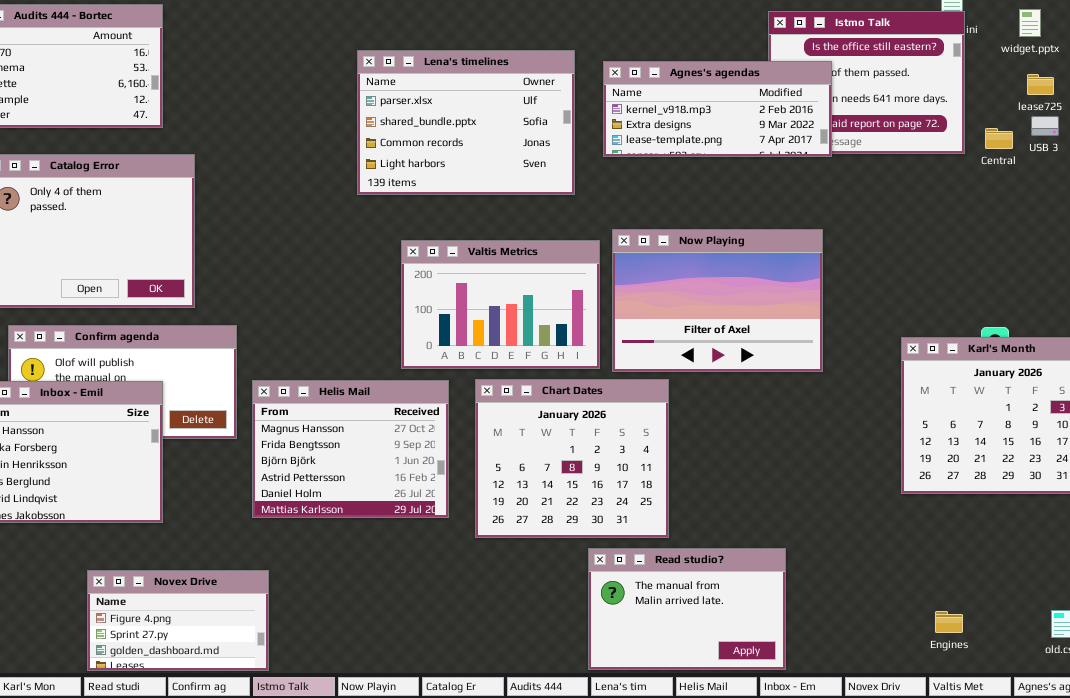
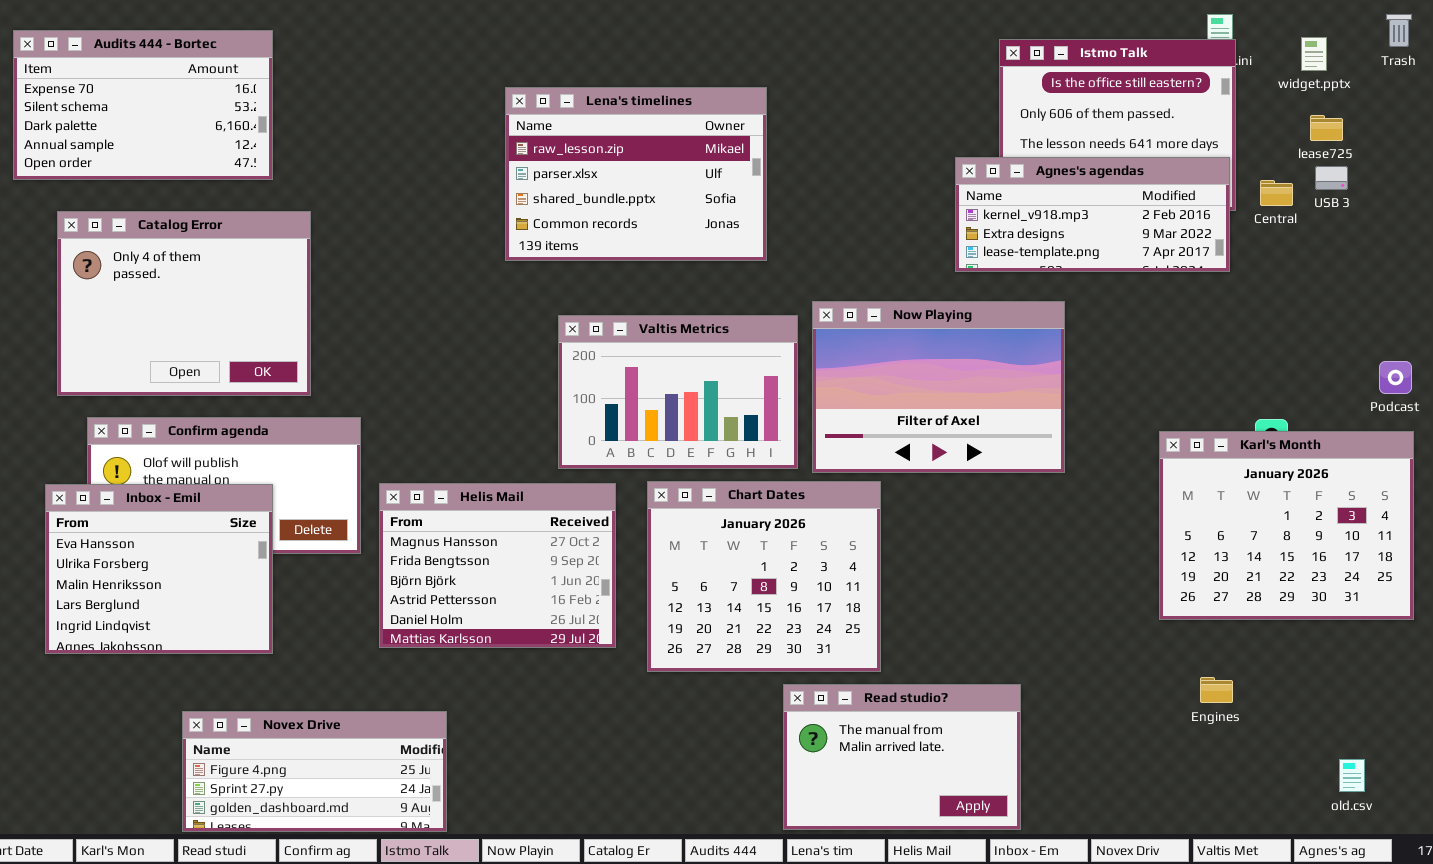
Lena's timelines: [357,50,575,195] -> [505,87,767,261], scrolled up 1 row
Agnes's agendas: [603,61,832,157] -> [955,157,1230,272], moved
Novex Drive: [87,570,269,671] -> [182,711,447,832], resized
Engines: [935,611,963,633] -> [1200,677,1233,703], moved

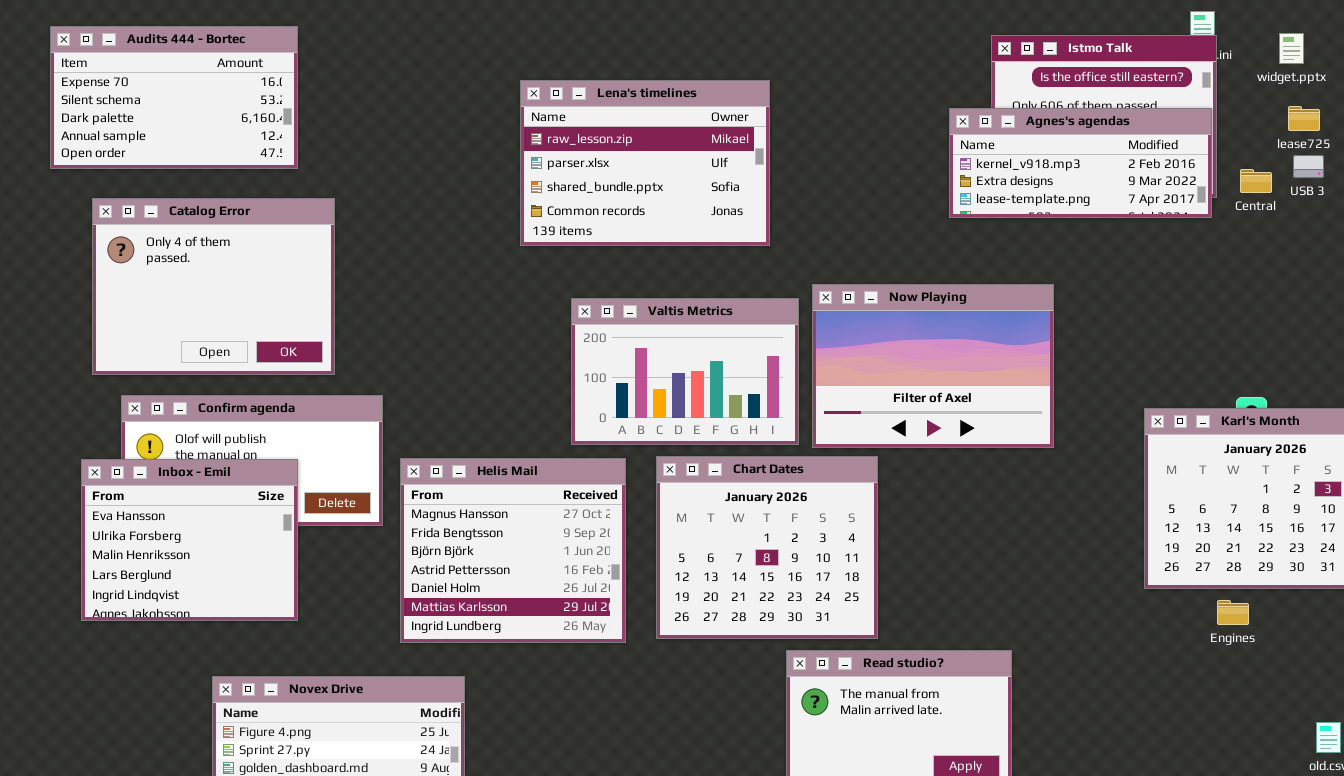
Agnes's agendas: [955,157,1230,272] -> [949,108,1212,218], moved
Helis Mail: [379,483,616,648] -> [400,458,626,643], resized
Engines: [1200,677,1233,703] -> [1217,600,1249,625], moved

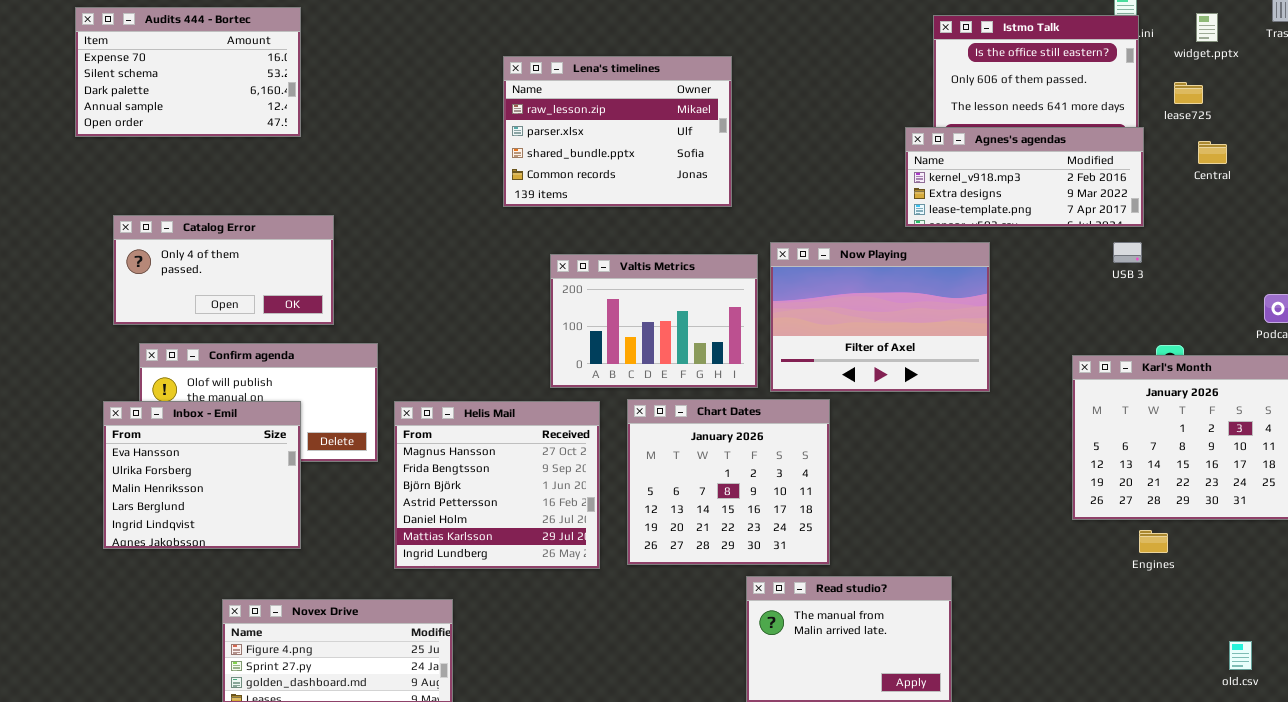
lease725: [1288,106,1320,131] -> [1174,82,1203,104], moved
Agnes's agendas: [949,108,1212,218] -> [905,127,1144,227], moved
USB 3: [1293,155,1324,178] -> [1113,242,1142,263], moved
Central: [1240,169,1272,193] -> [1198,141,1227,164], moved
Catalog Error: [92,198,335,375] -> [113,215,334,325], resized

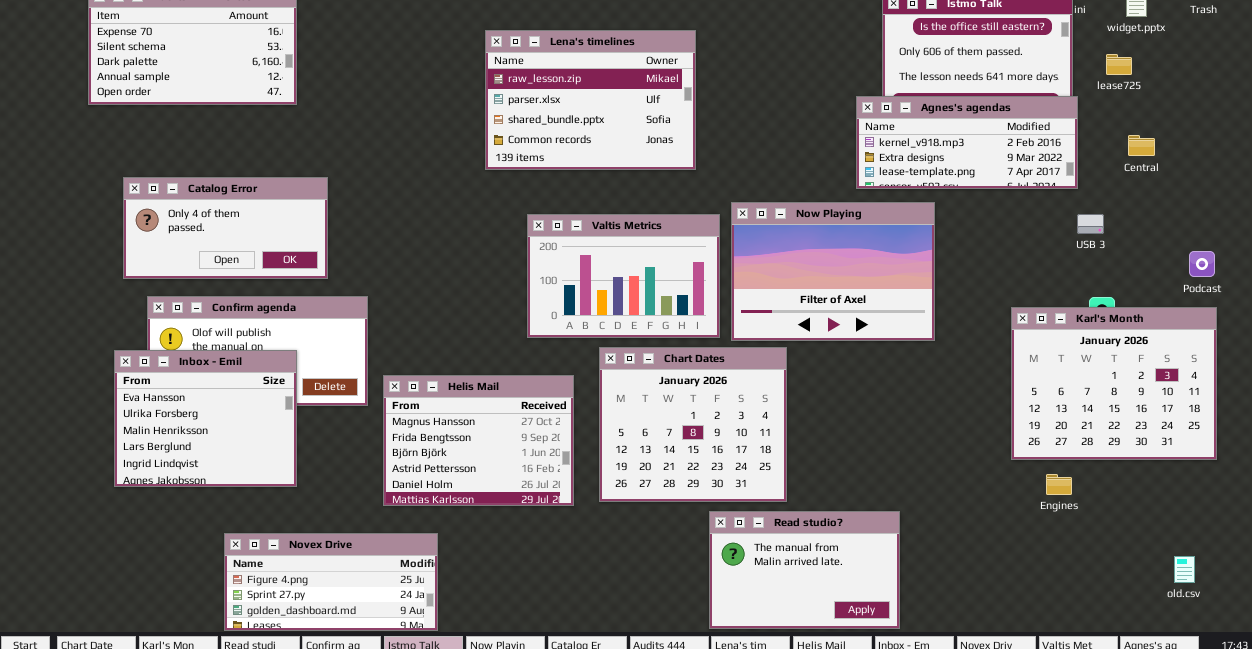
Central: [1198,141,1227,164] -> [1128,135,1155,156], moved
USB 3: [1113,242,1142,263] -> [1077,214,1104,234], moved
Helis Mail: [394,401,600,569] -> [383,375,574,506], resized
Engines: [1139,530,1168,553] -> [1046,474,1072,495], moved
old.csv: [1229,641,1252,670] -> [1174,556,1195,583], moved

